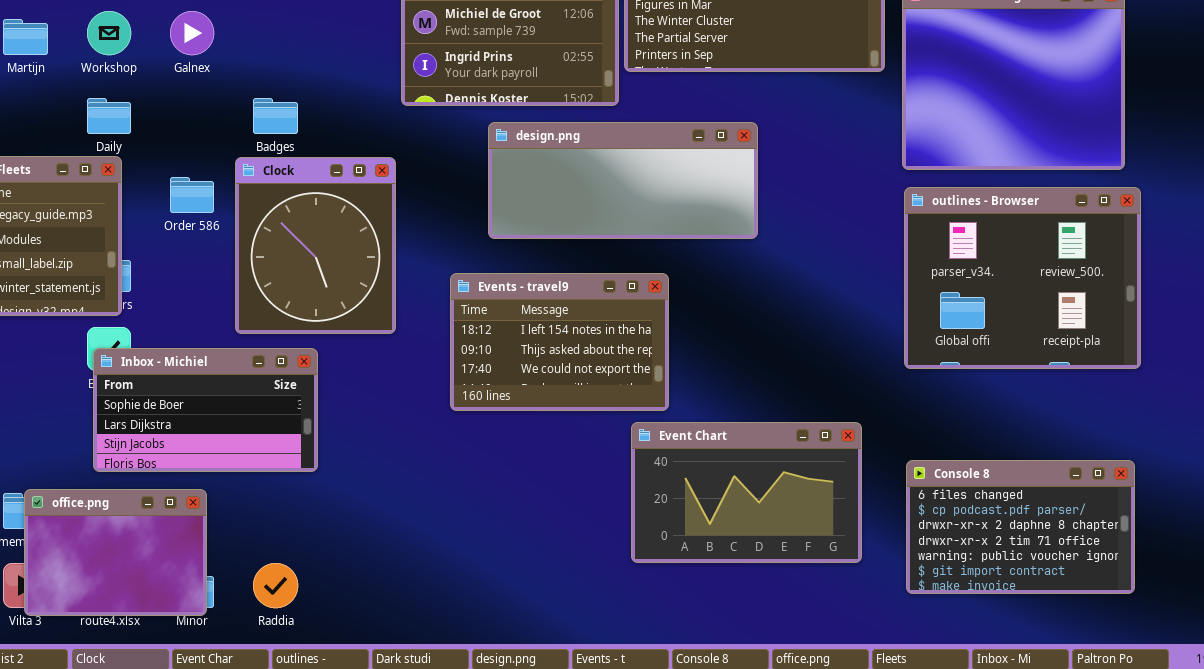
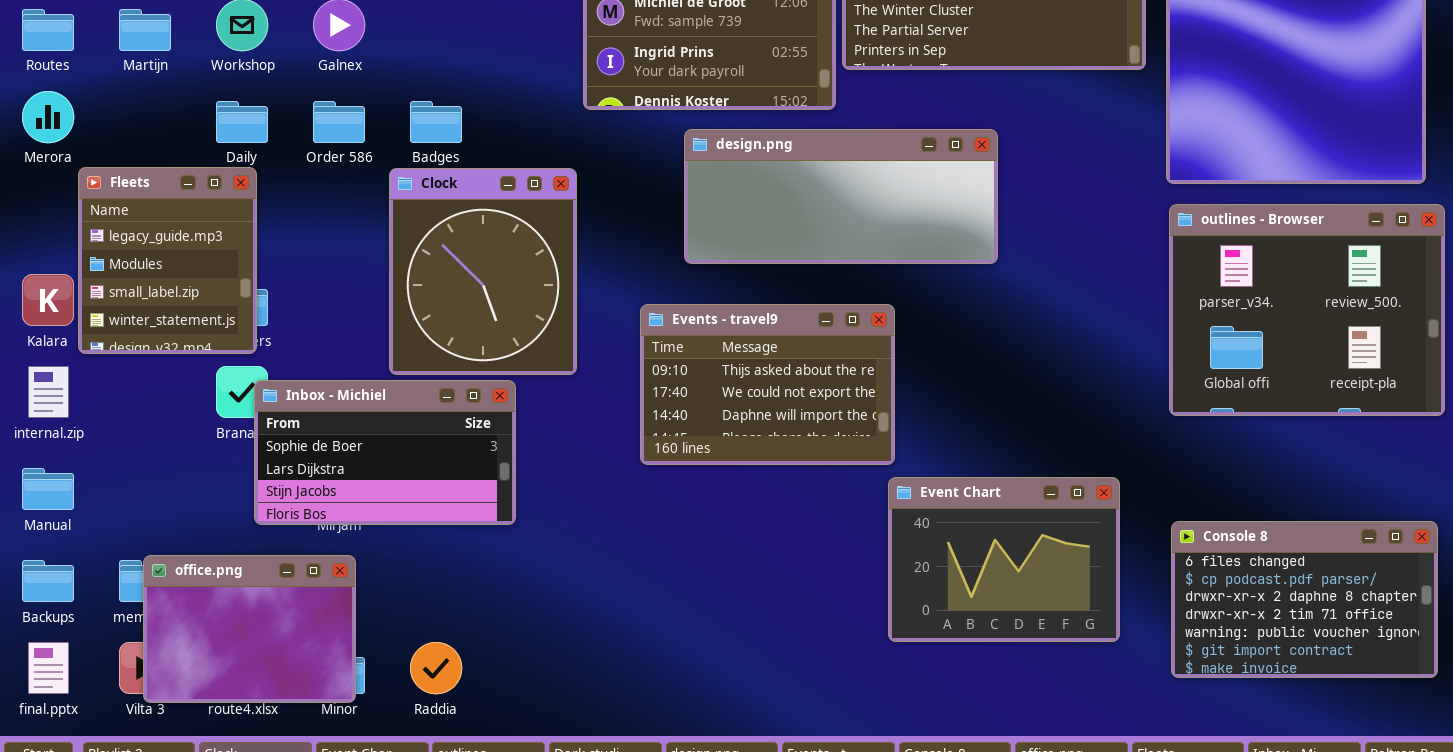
Order 586: [170,177,214,213] -> [313,101,365,143], moved
Events - travel9: [450,273,669,411] -> [640,304,895,465], scrolled down 1 row
Inbox - Michiel: [93,348,318,472] -> [254,380,516,525], moved
Event Chart: [631,422,862,563] -> [888,477,1120,642], resized

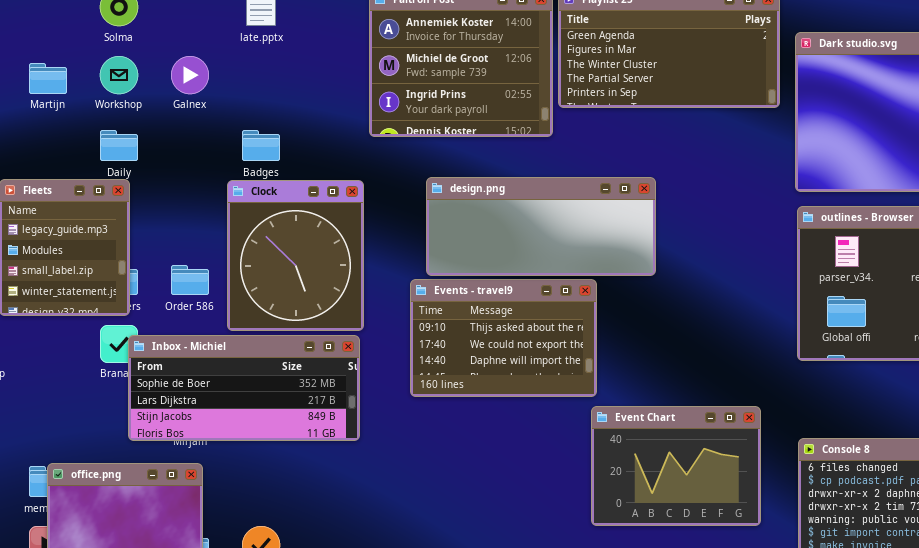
Order 586: [313,101,365,143] -> [171,265,209,295], moved
design.png: [684,129,998,264] -> [426,177,656,276], moved
Inbox - Michiel: [254,380,516,525] -> [128,335,360,441], resized

